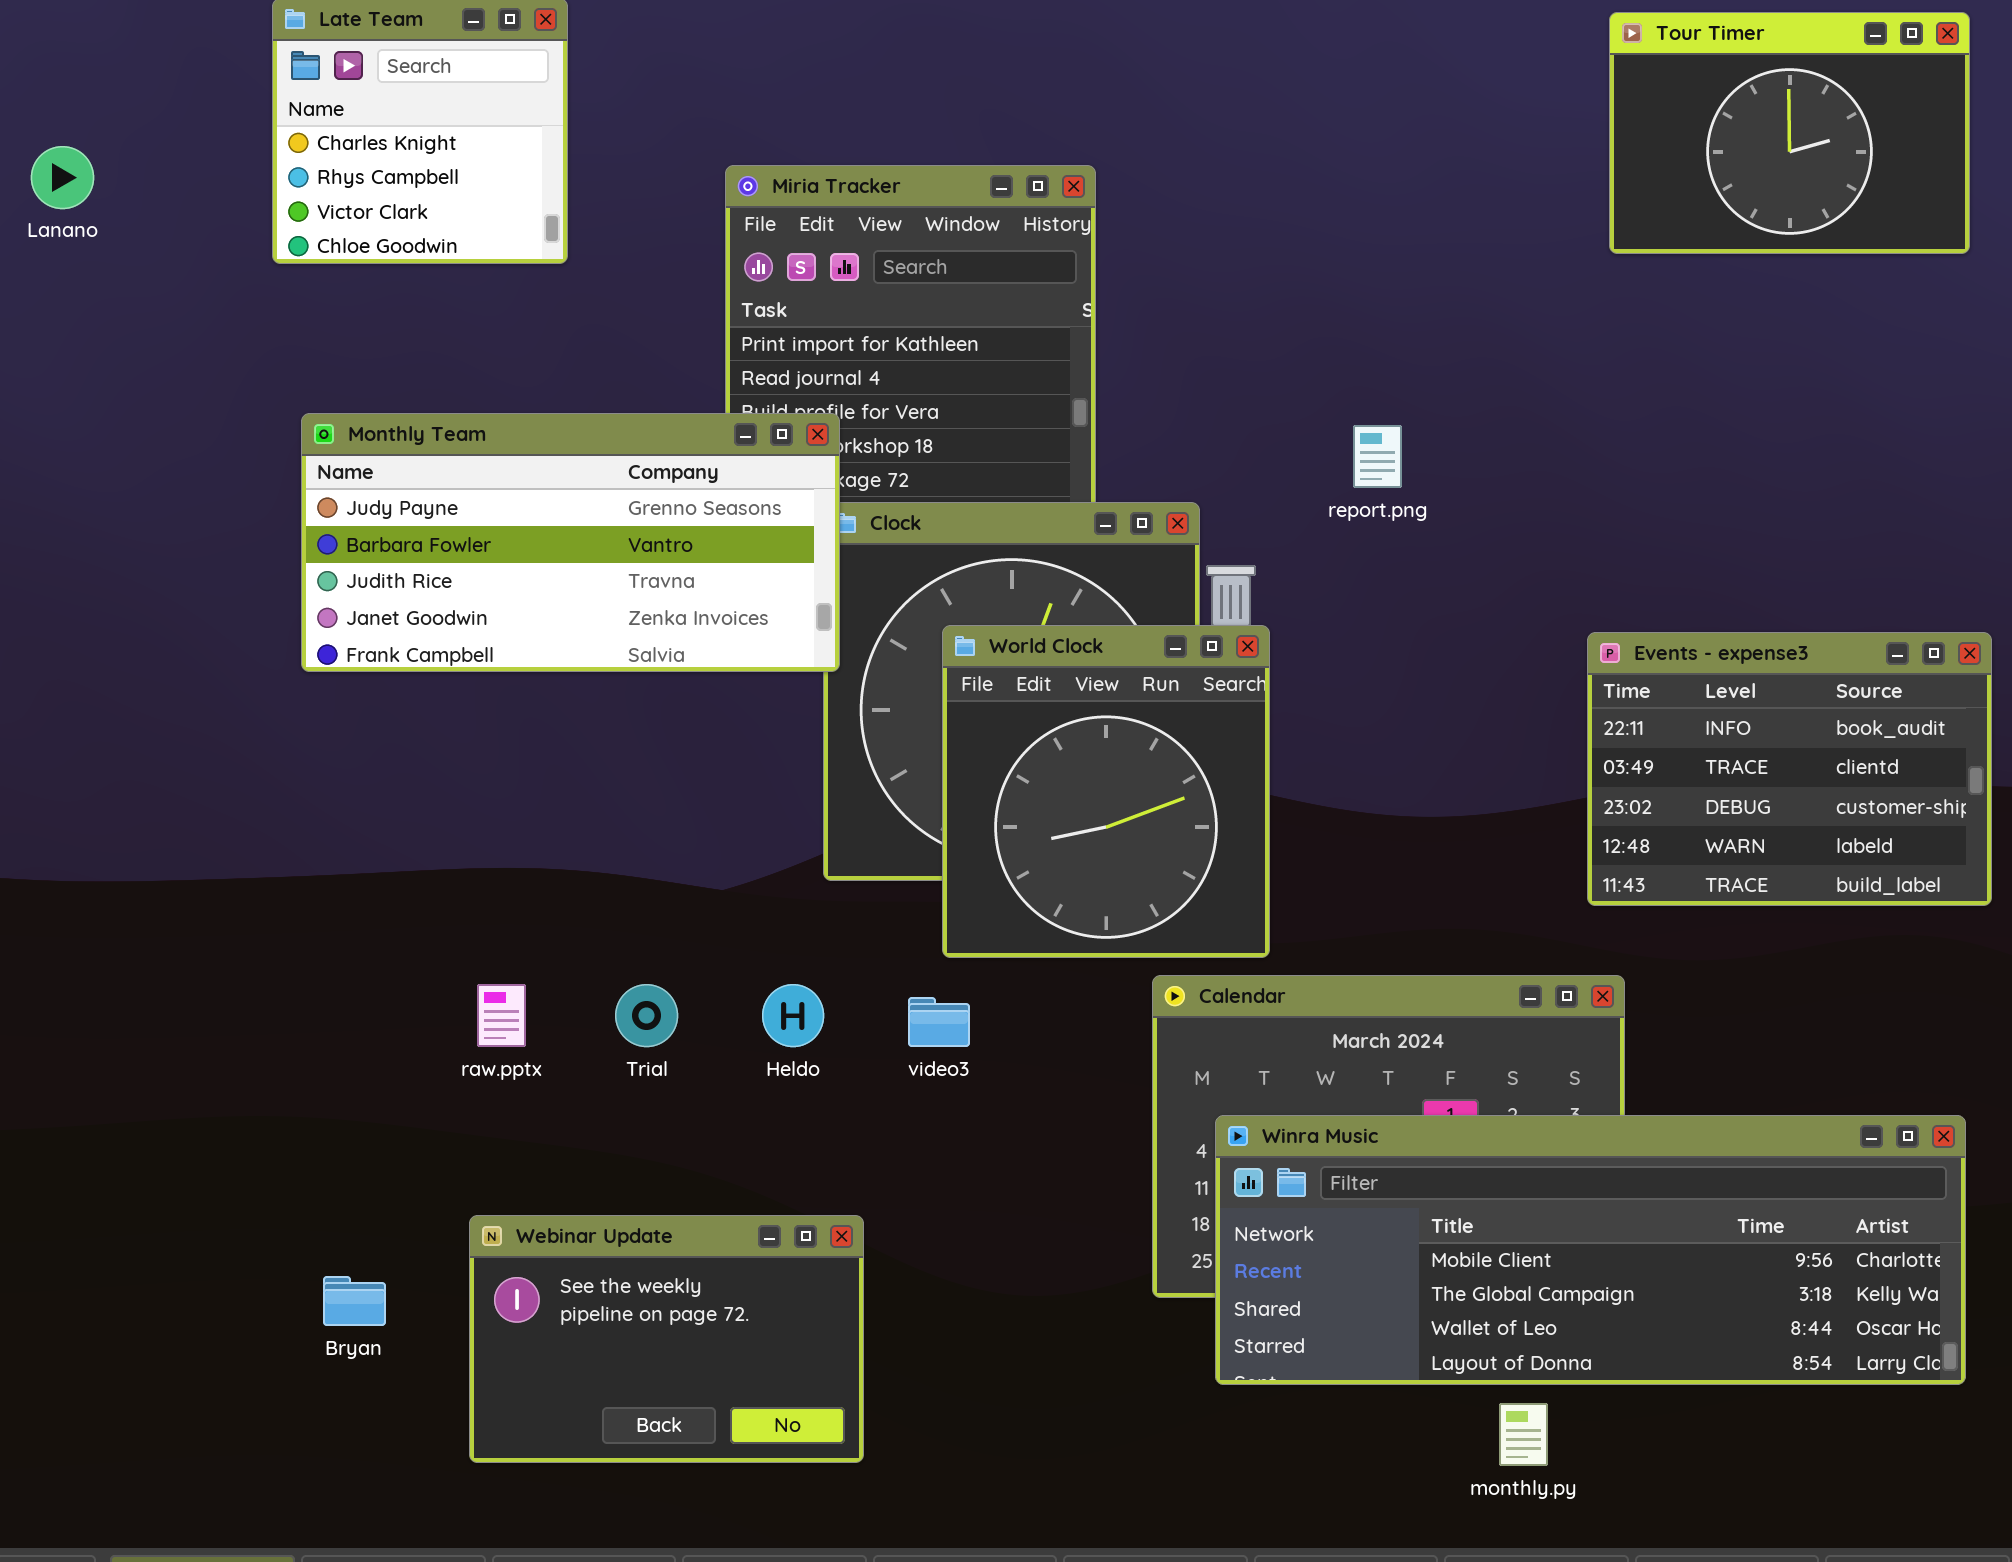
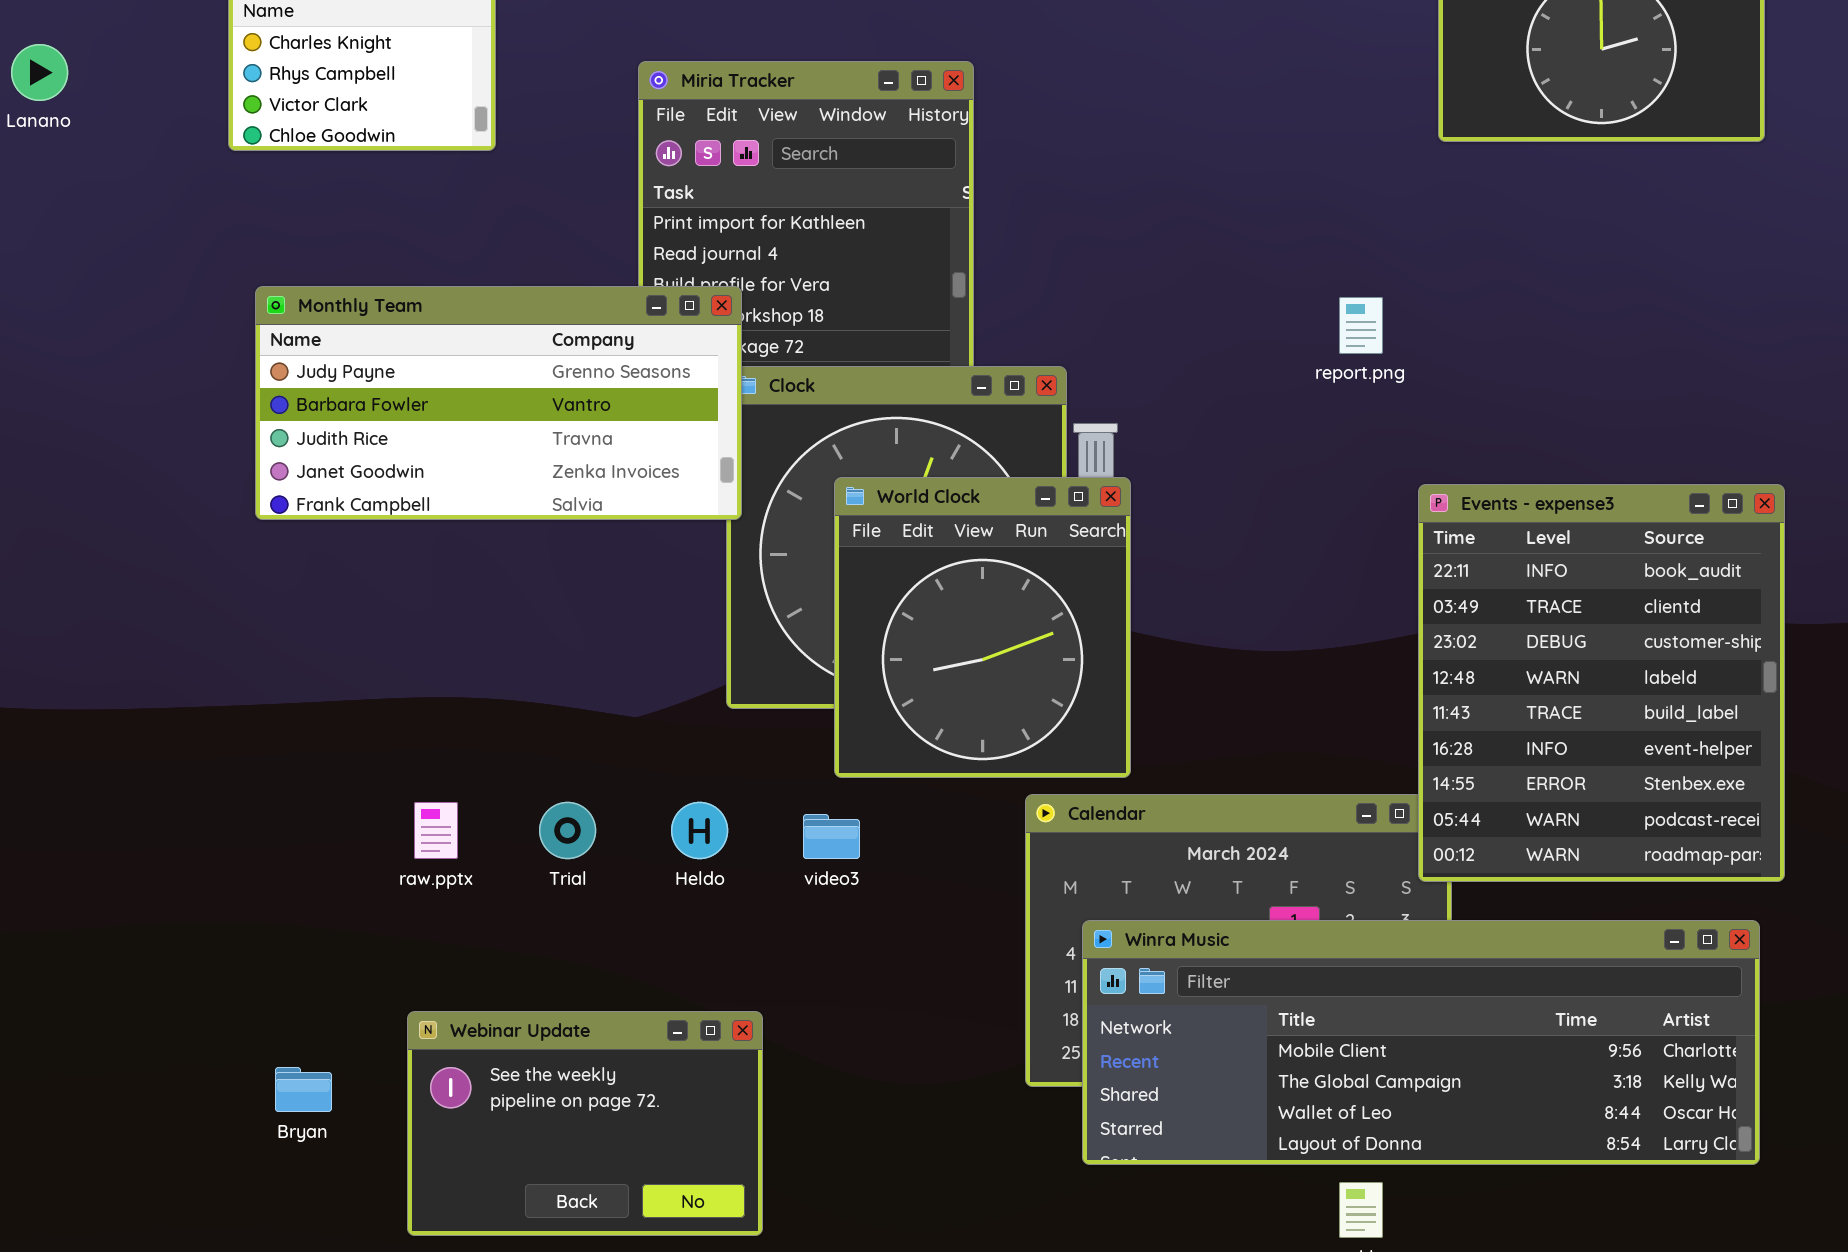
report.png: [1353,425,1402,488] -> [1339,297,1383,354], moved
Events - expense3: [1587,632,1992,906] -> [1418,484,1785,882], resized

